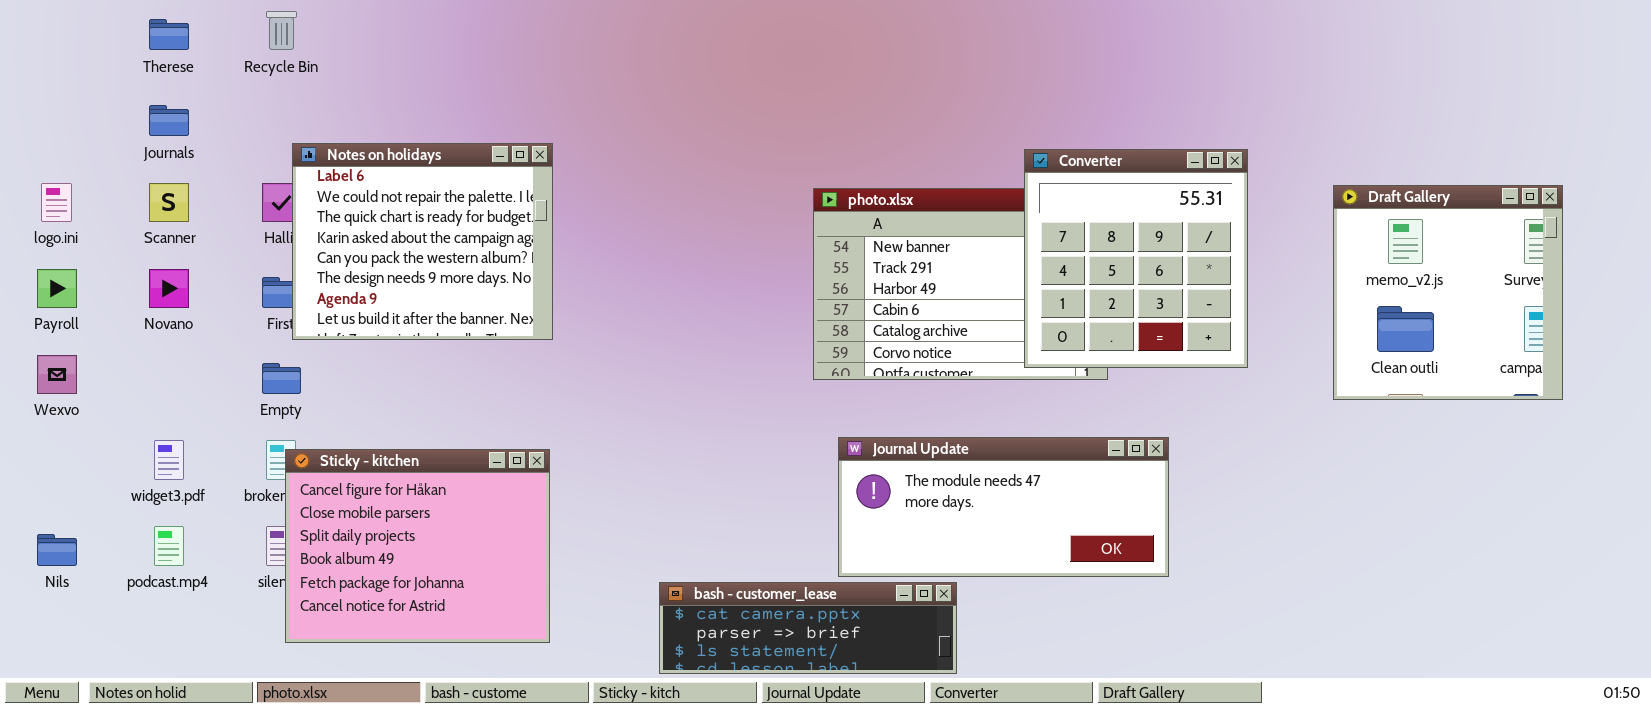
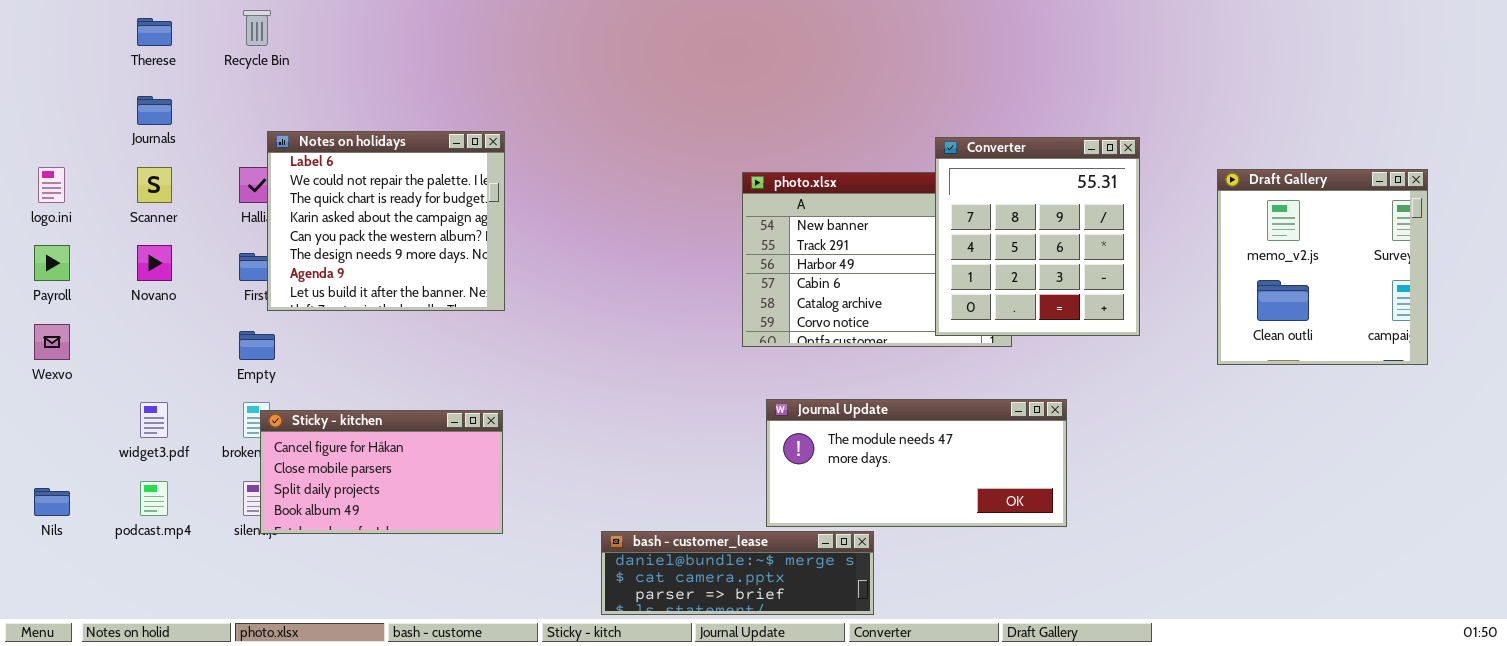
Sticky - kitchen: [285,449,550,643] -> [260,410,503,534], resized
bash - customer_lease: [659,582,957,674] -> [601,531,874,615], scrolled up 1 row

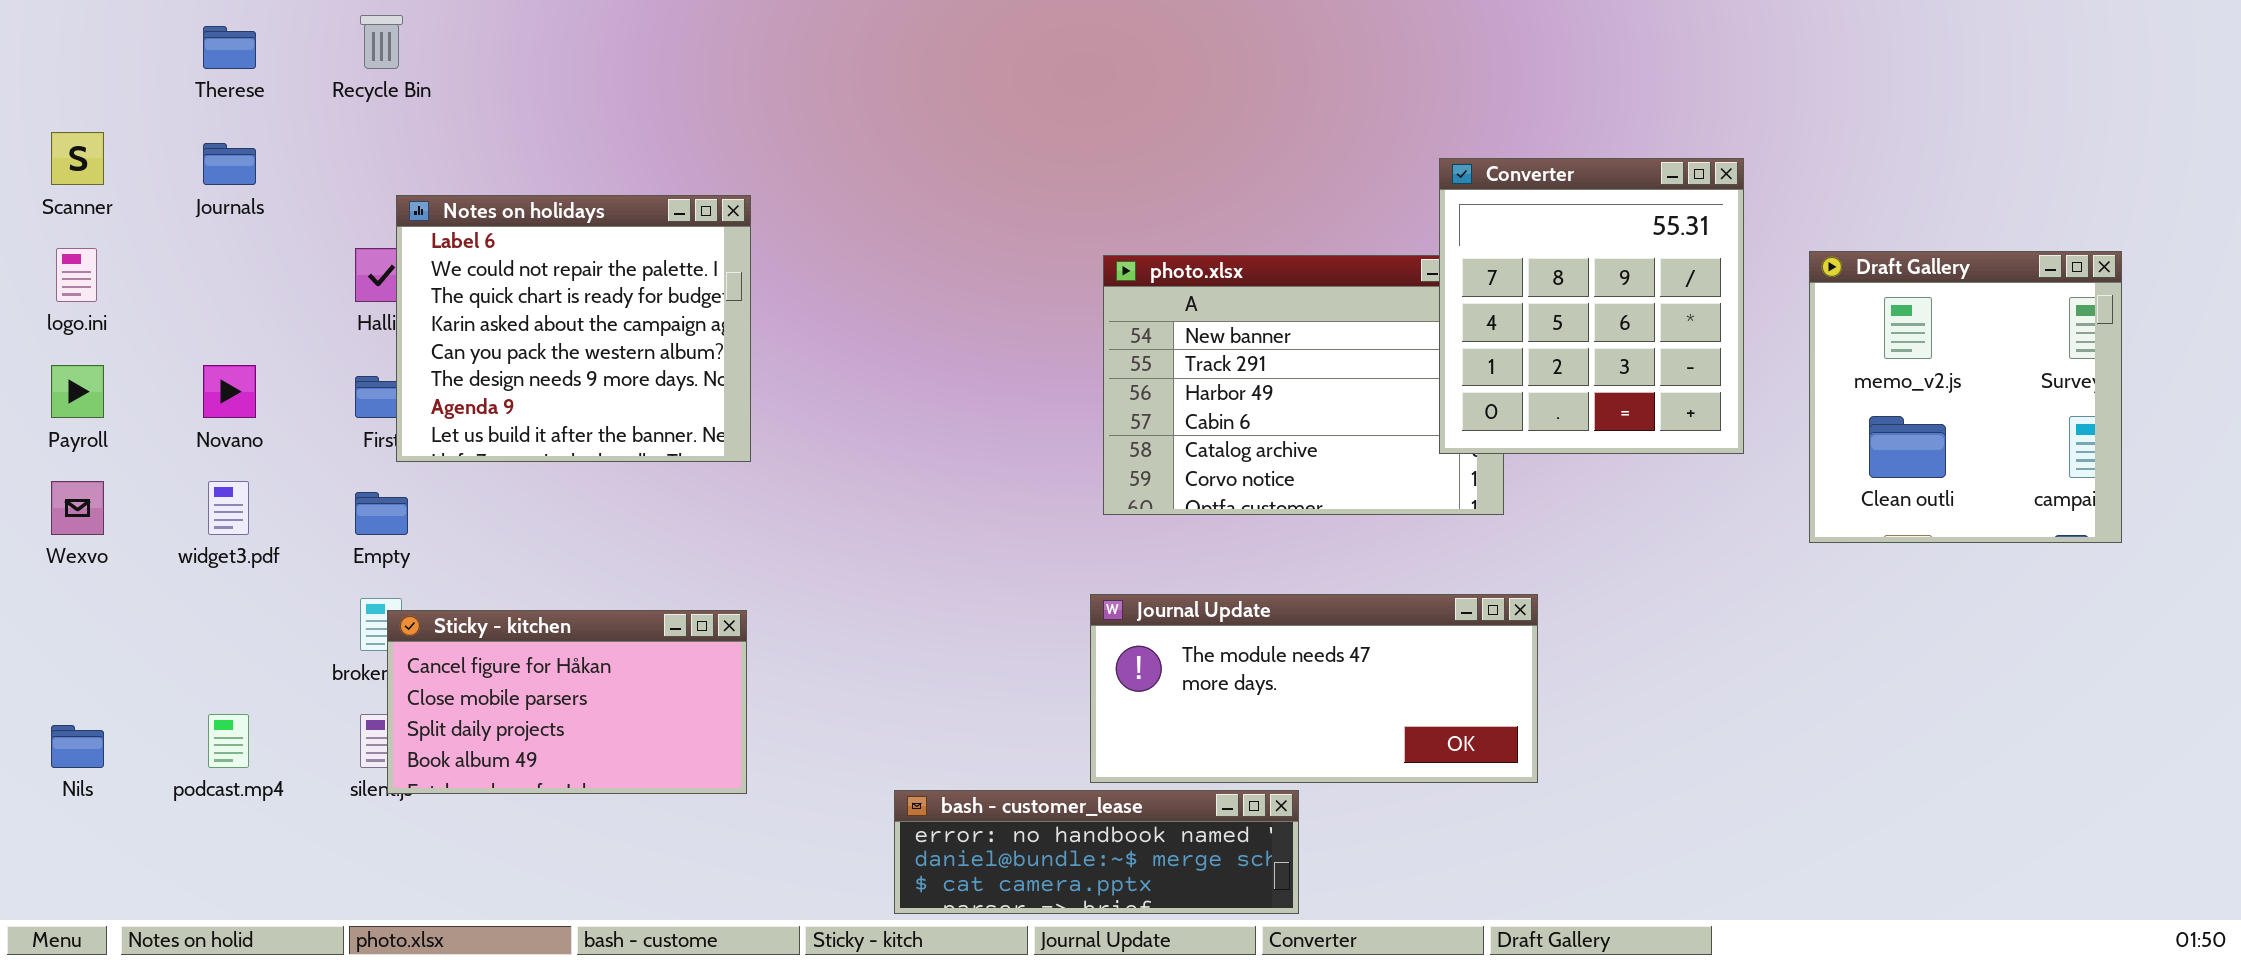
Converter: [935,137,1140,336] -> [1439,158,1744,454], moved
Scanner: [137,167,172,203] -> [51,132,104,185], moved
Journal Update: [766,399,1067,527] -> [1090,594,1538,783], moved
widget3.pdf: [140,402,168,438] -> [208,481,249,535], moved
bash - customer_lease: [601,531,874,615] -> [894,790,1299,914], scrolled up 1 row

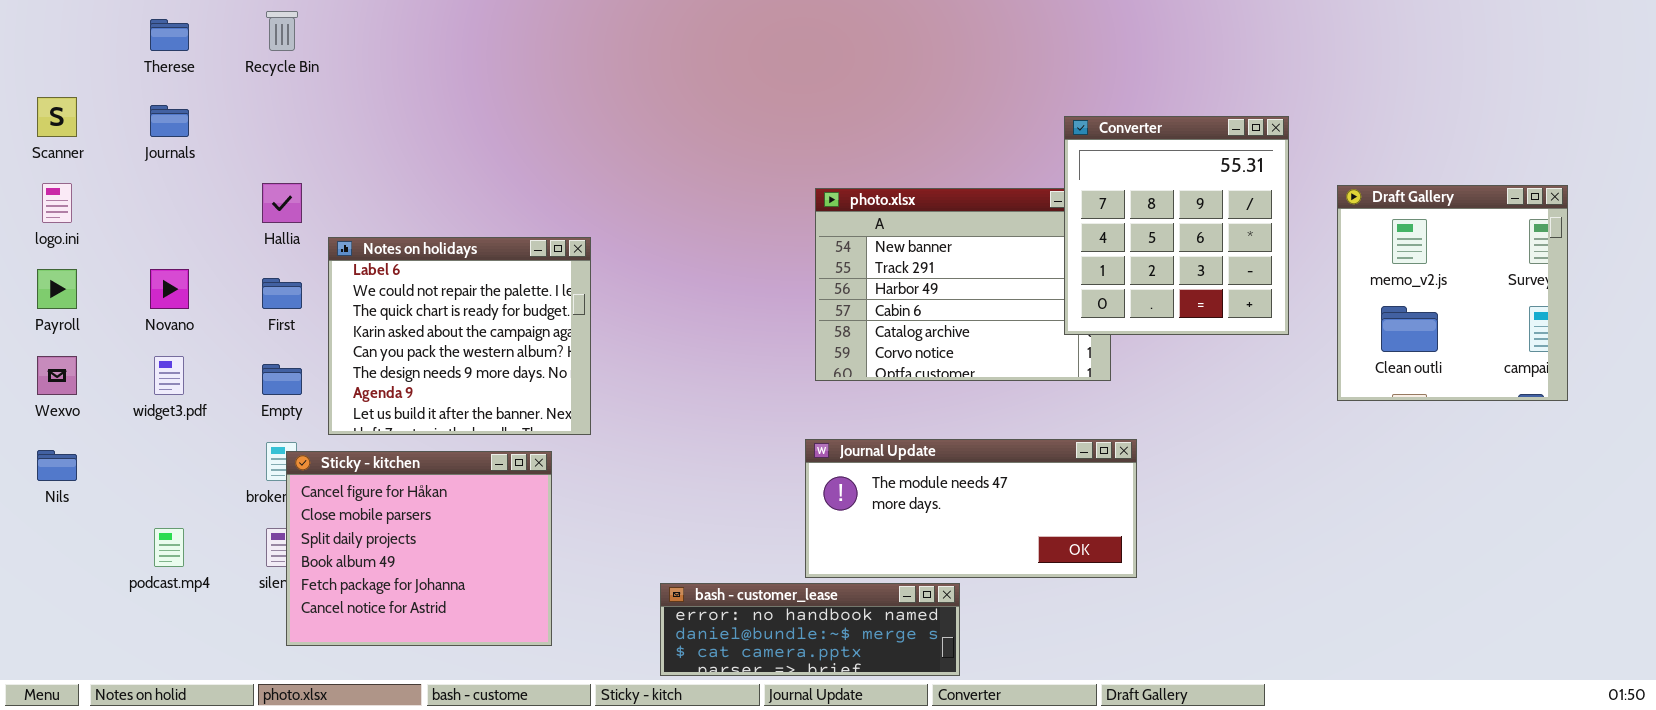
Notes on holidays: [396,195,751,462] -> [328,237,591,435], moved
Sticky - kitchen: [387,610,747,794] -> [286,451,552,646], resized
Nils: [51,725,104,768] -> [37,450,77,481], moved

